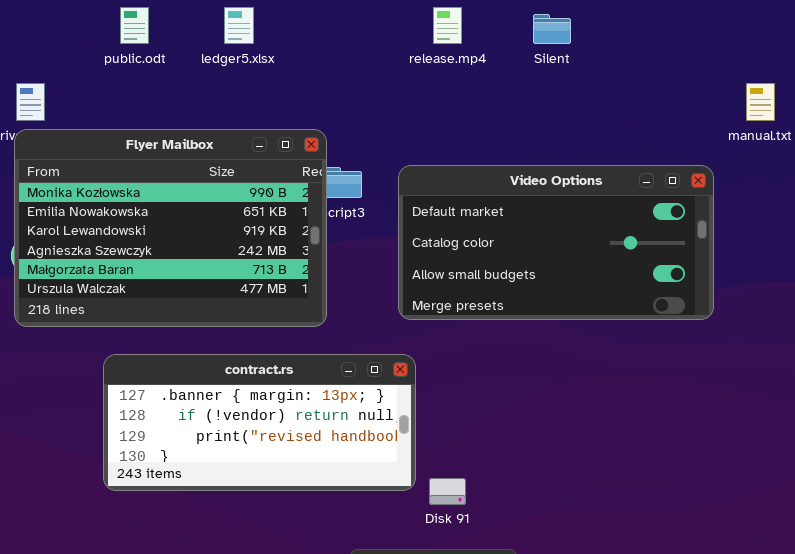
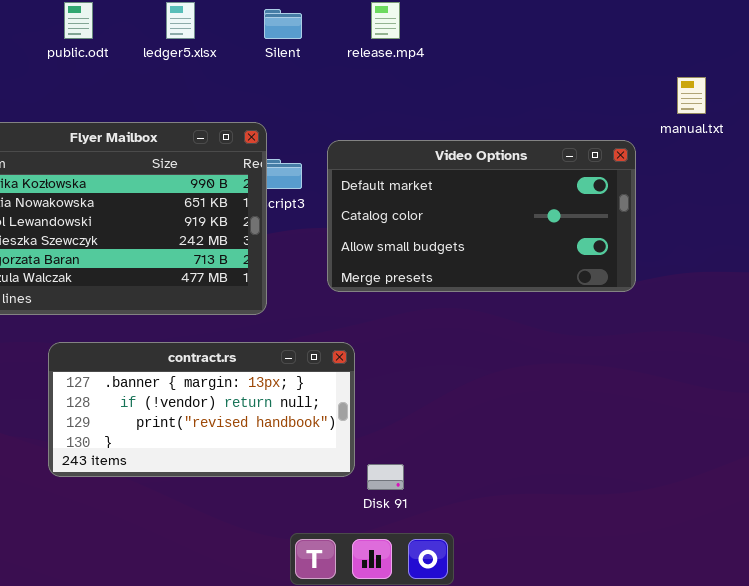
Silent: [533,14,571,44] -> [264,9,302,39], moved
Video Options: [398,165,714,320] -> [327,140,636,292], moved

